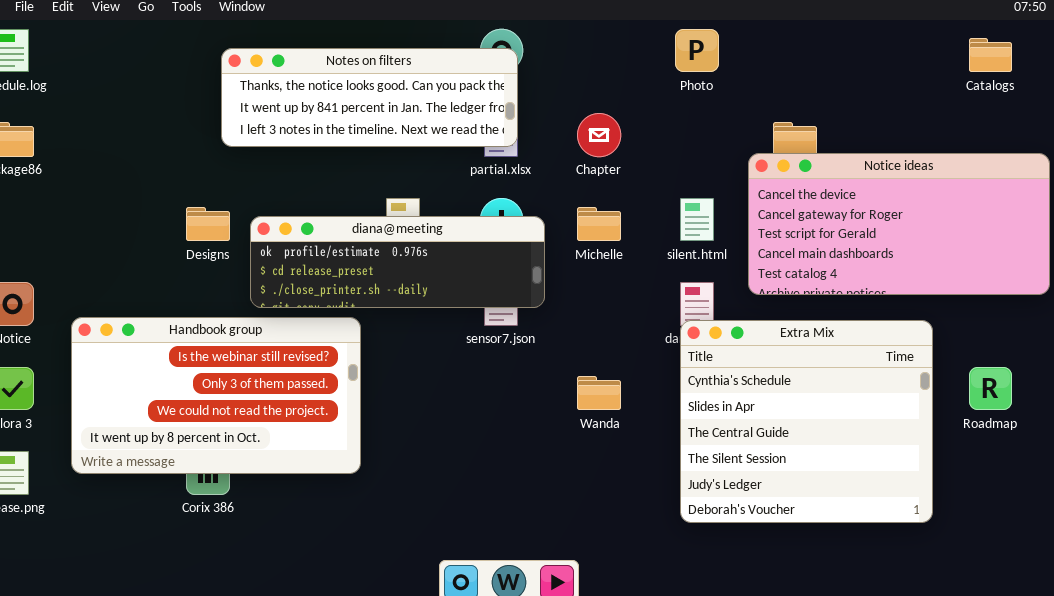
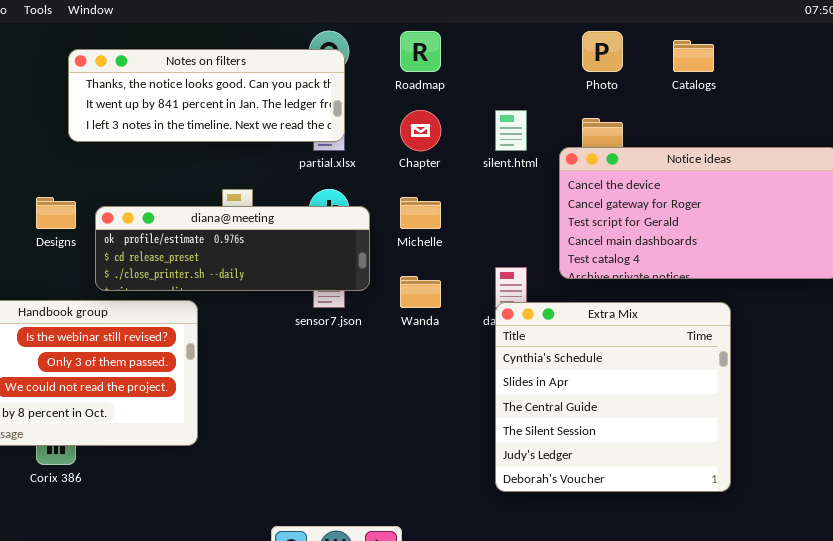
Photo: [675,29,719,72] -> [582,31,623,72], moved
Catalogs: [969,38,1012,72] -> [673,40,714,72], moved
silent.html: [680,198,714,241] -> [495,110,527,151], moved
Roadmap: [969,367,1012,410] -> [400,31,441,72], moved
Wanda: [577,376,621,410] -> [400,276,441,308], moved

